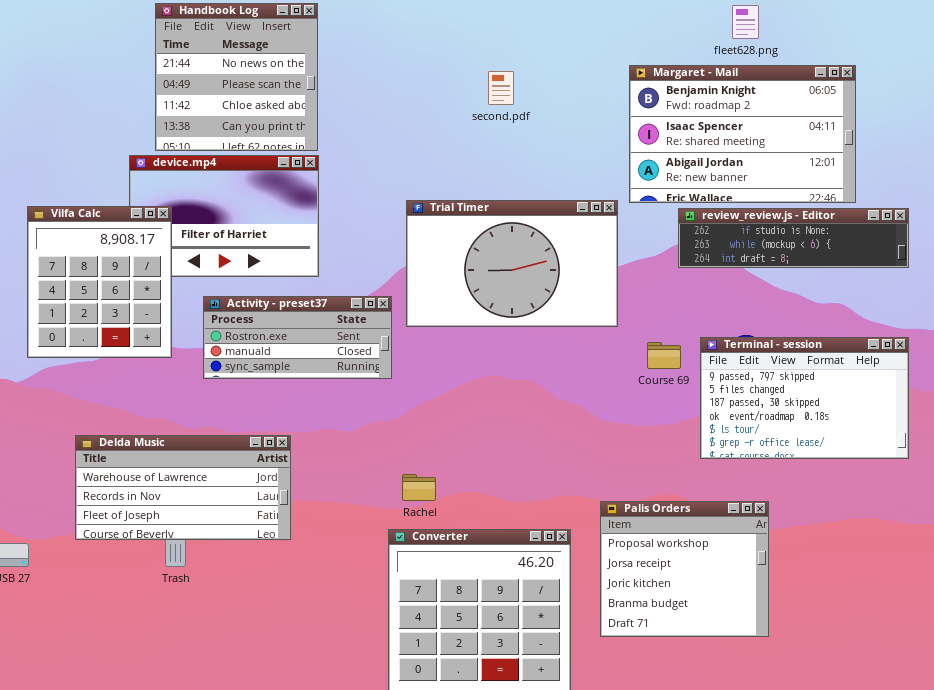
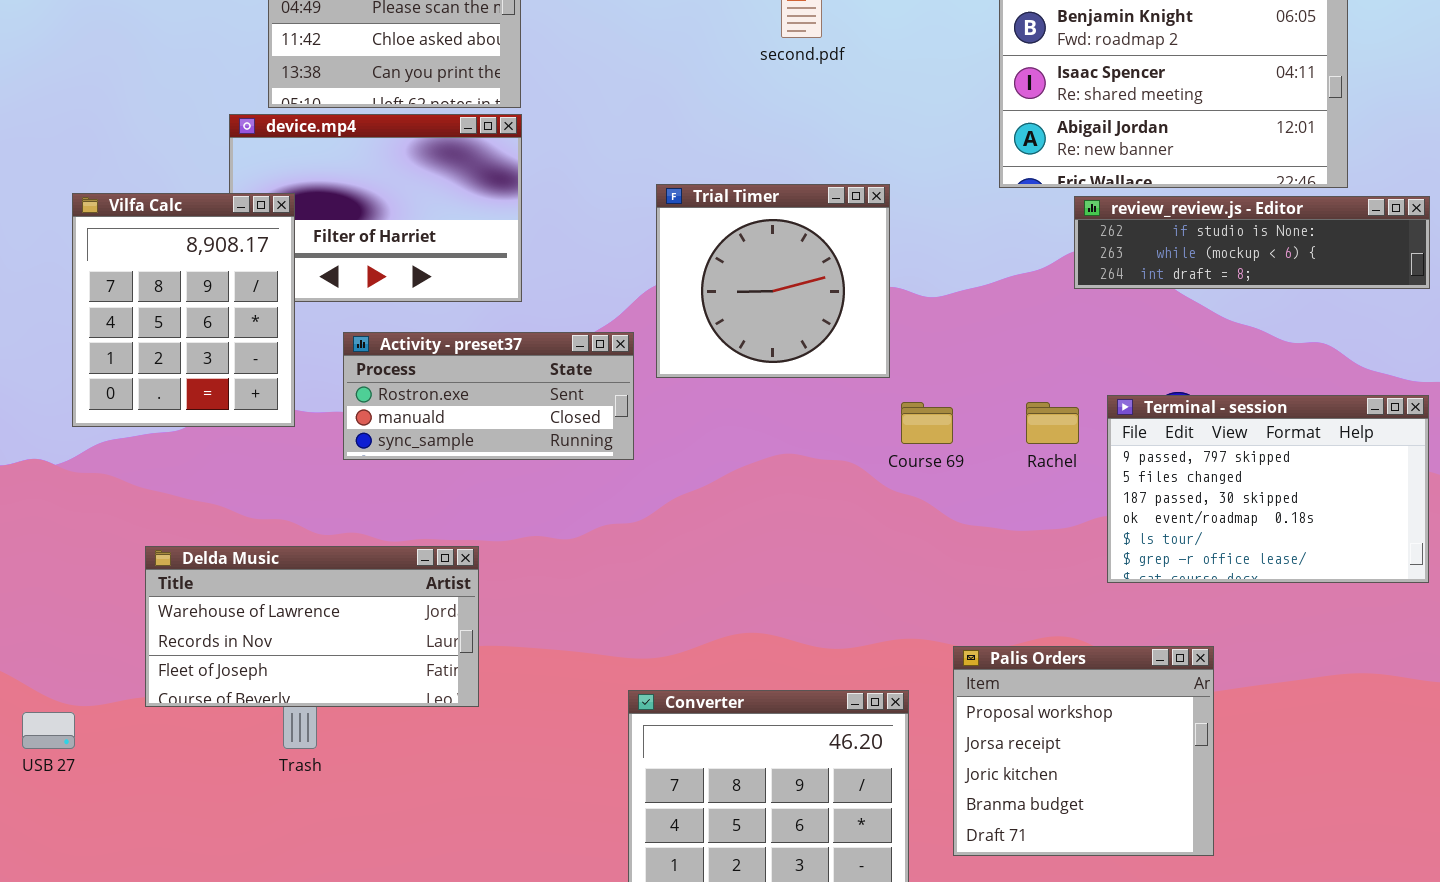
Trial Timer: [406,200,618,327] -> [656,184,890,378], resized
Course 69: [647,342,681,369] -> [901,402,953,444], moved
Rachel: [402,474,436,501] -> [1026,402,1079,444], moved

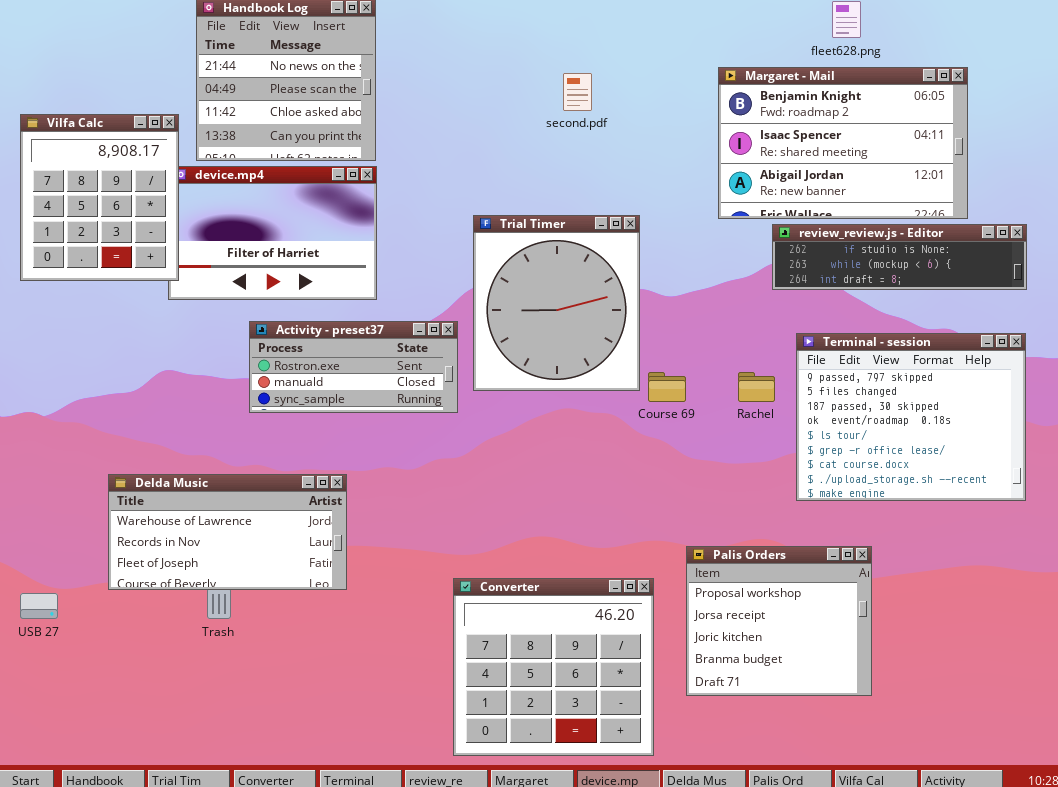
Trial Timer: [656,184,890,378] -> [473,215,640,391], resized
Vilfa Calc: [72,193,295,427] -> [20,114,179,281], moved
Terminal - session: [1107,395,1429,583] -> [796,333,1026,501], resized

